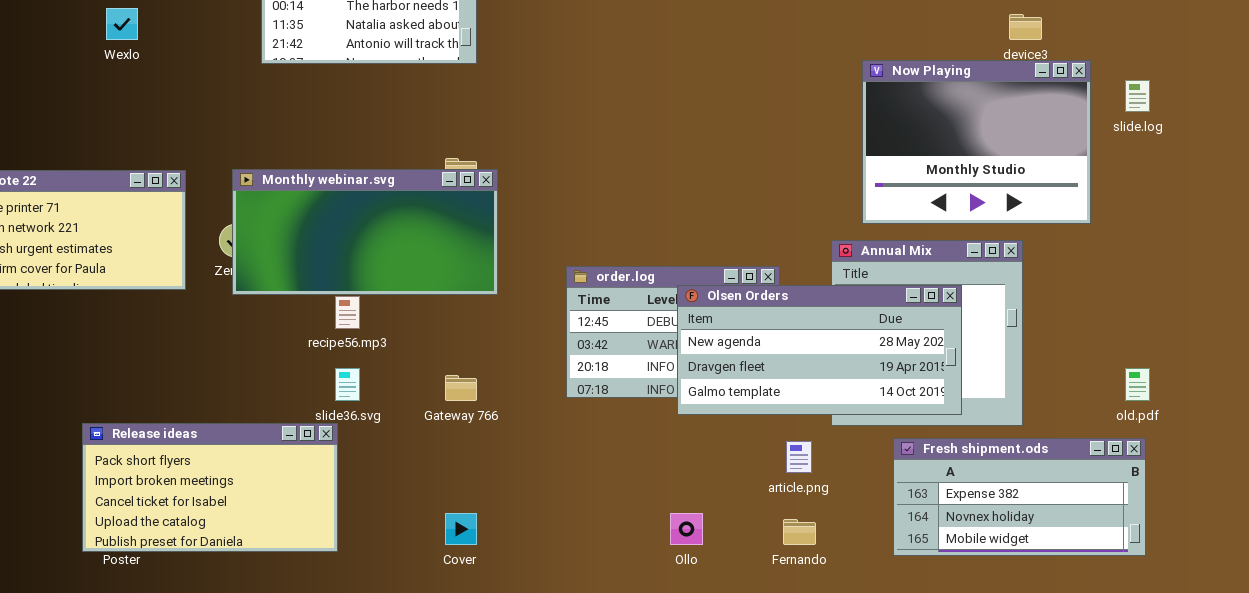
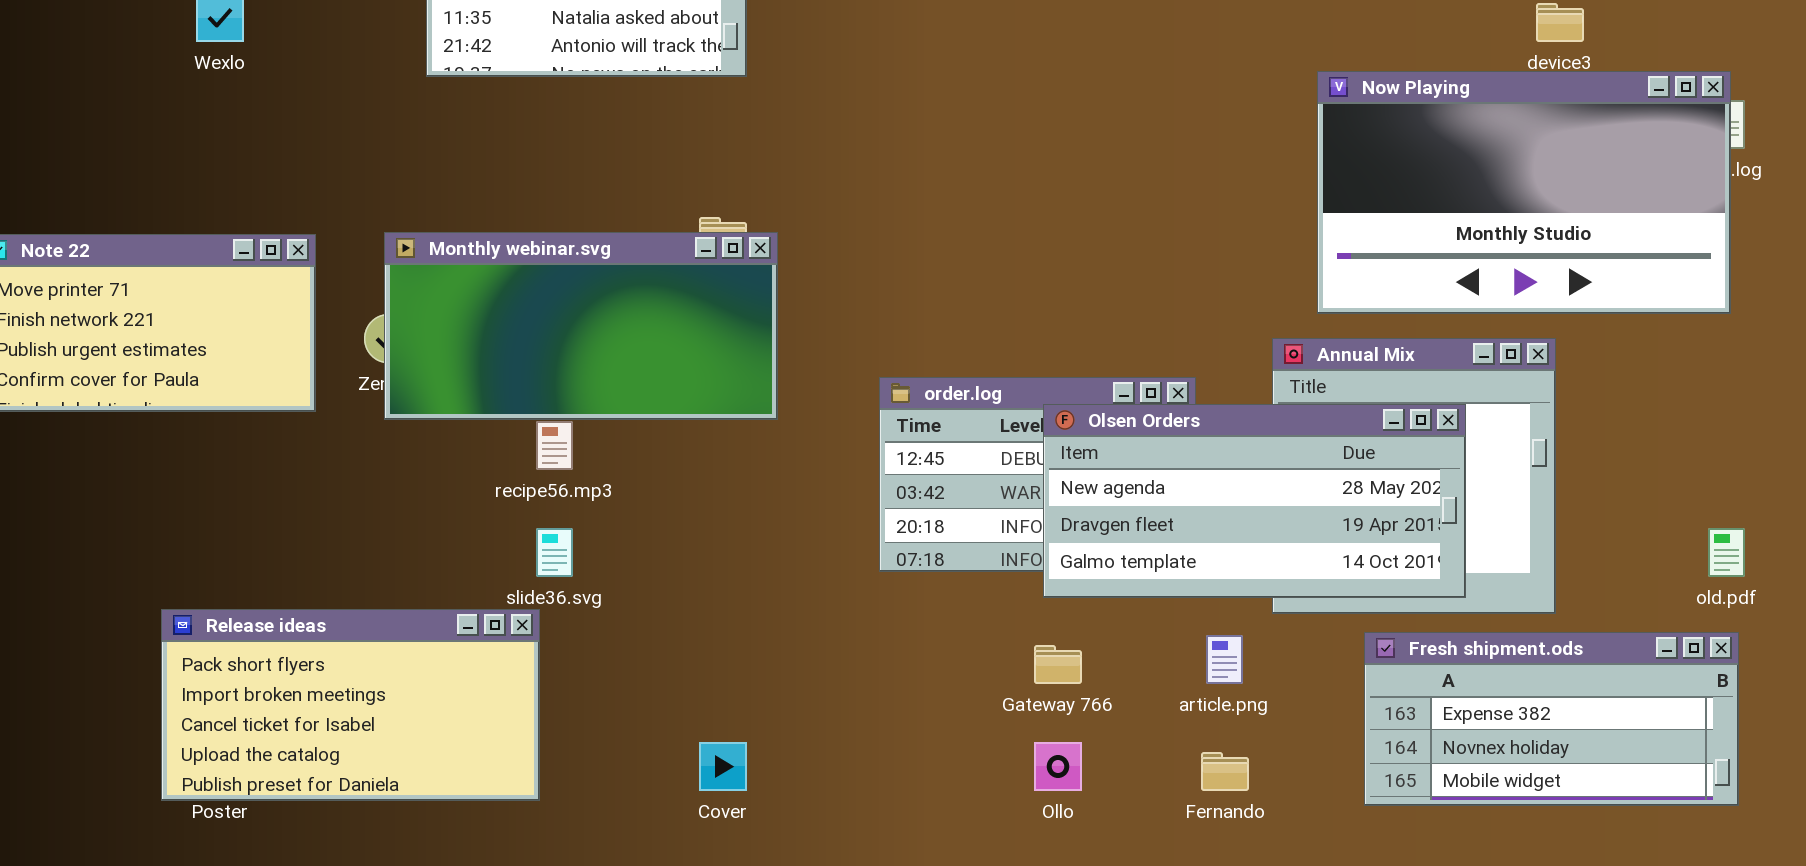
Now Playing: [862,60,1091,224] -> [1317,71,1731,314], resized
Gateway 766: [445,375,477,401] -> [1034,645,1082,684], moved

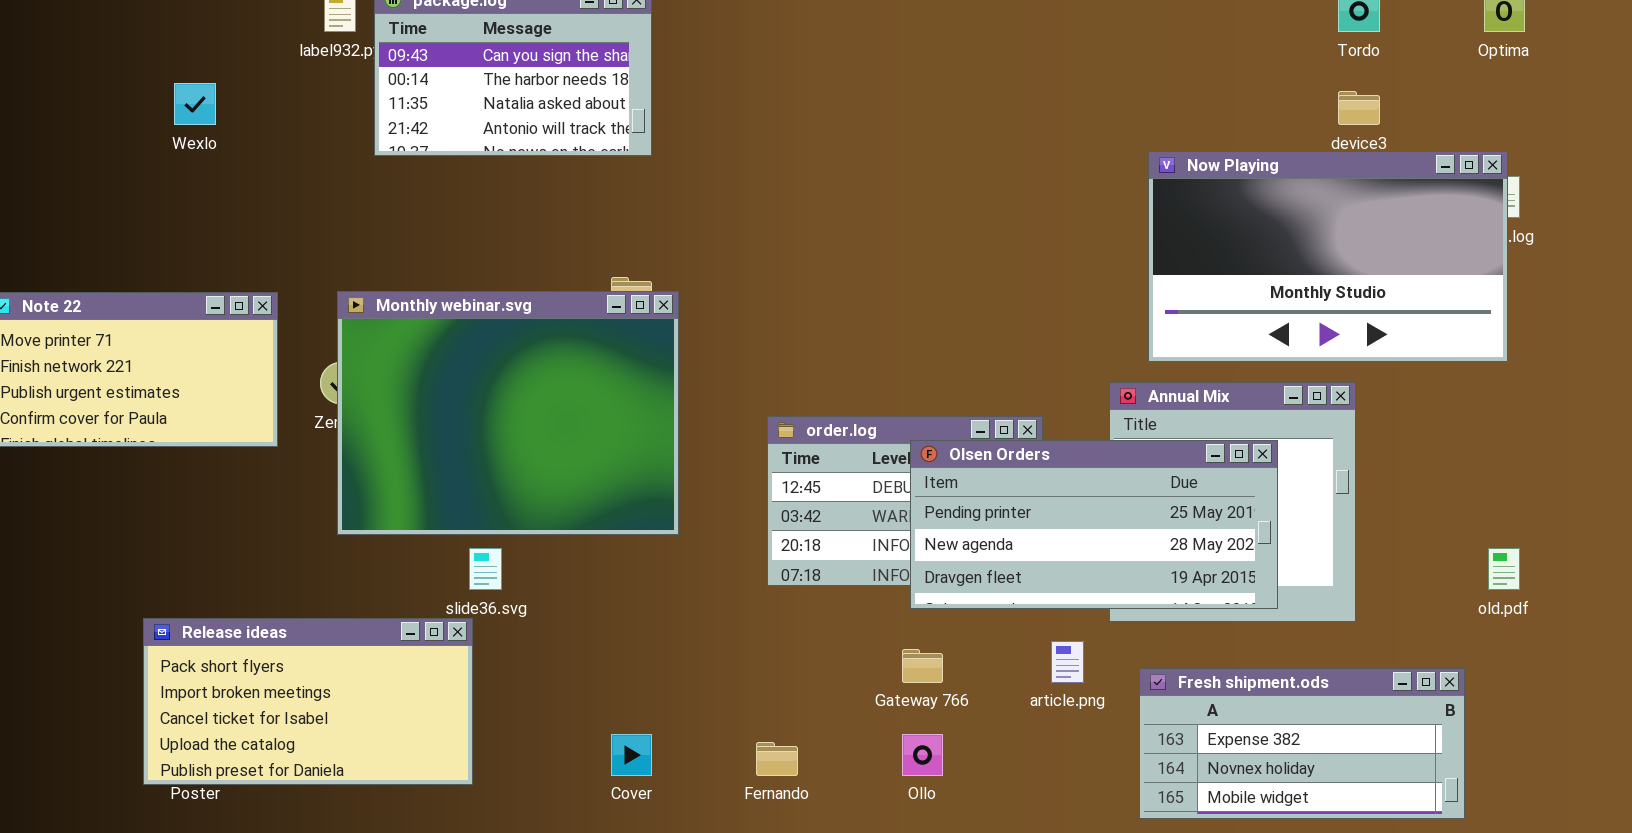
Monthly webinar.svg: [384,232,778,420] -> [337,291,679,535], resized
Olsen Orders: [1043,404,1466,598] -> [910,440,1278,609], scrolled up 1 row
Fresh shipment.ods: [1364,632,1739,806] -> [1139,668,1465,819], moved
Fernando: [1201,752,1249,791] -> [756,742,798,776], moved

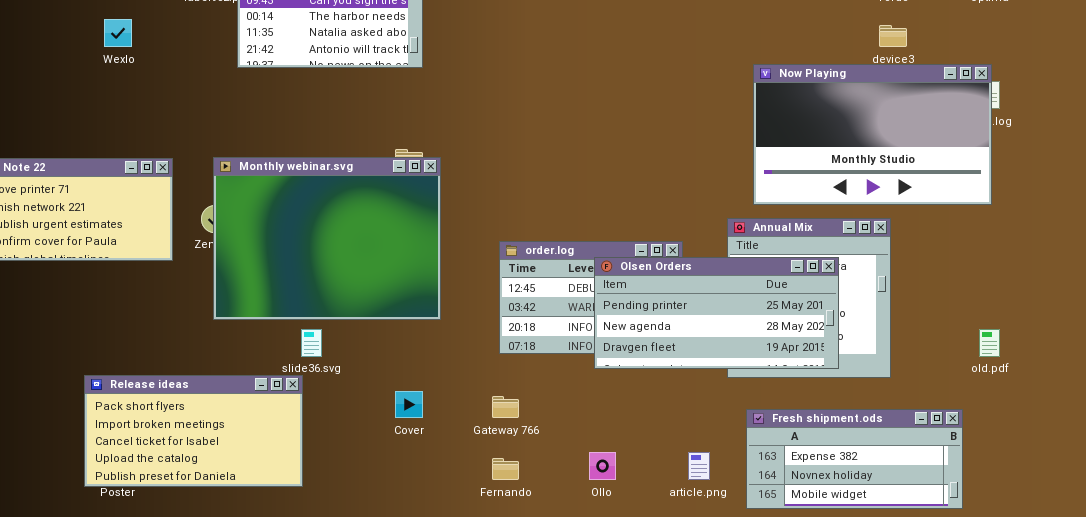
article.png: [1051,641,1084,683] -> [688,452,710,480], moved
Gateway 766: [902,649,943,683] -> [492,396,519,418], moved
Cover: [611,734,652,776] -> [395,391,423,418], moved

